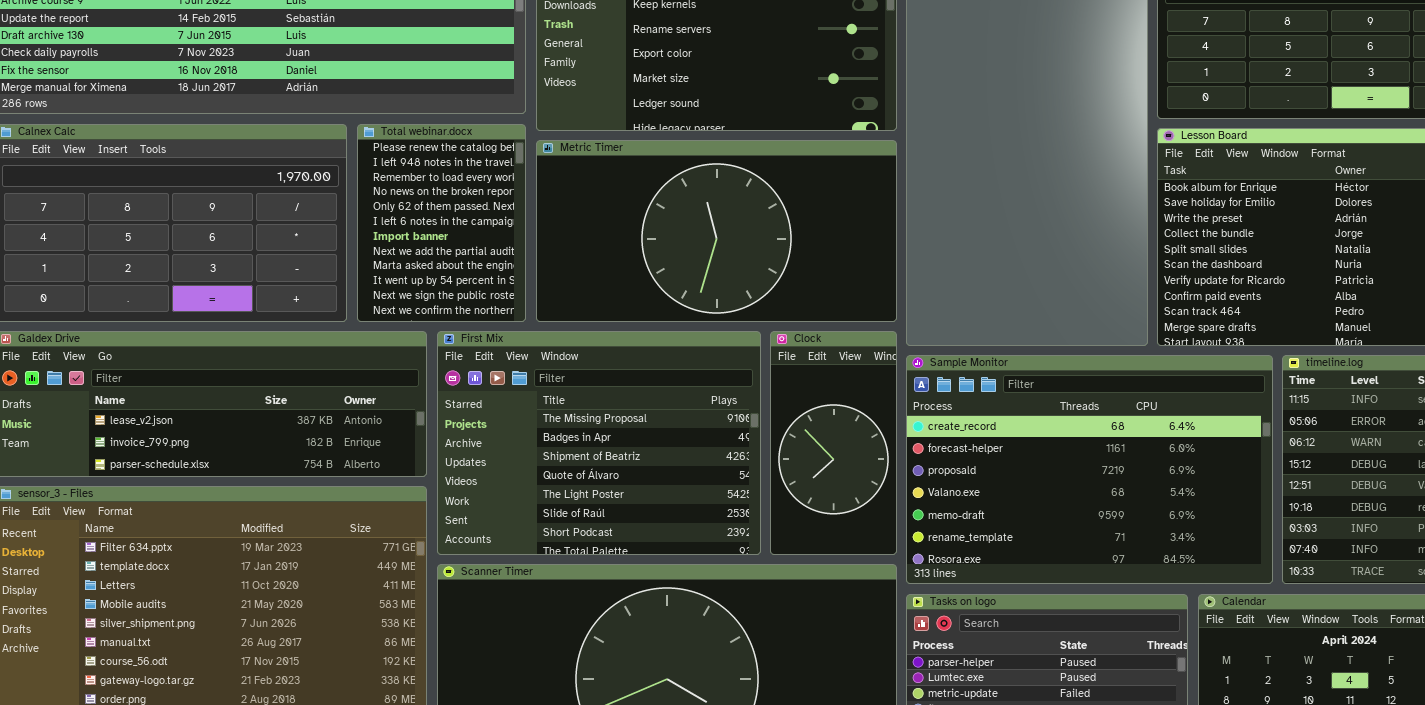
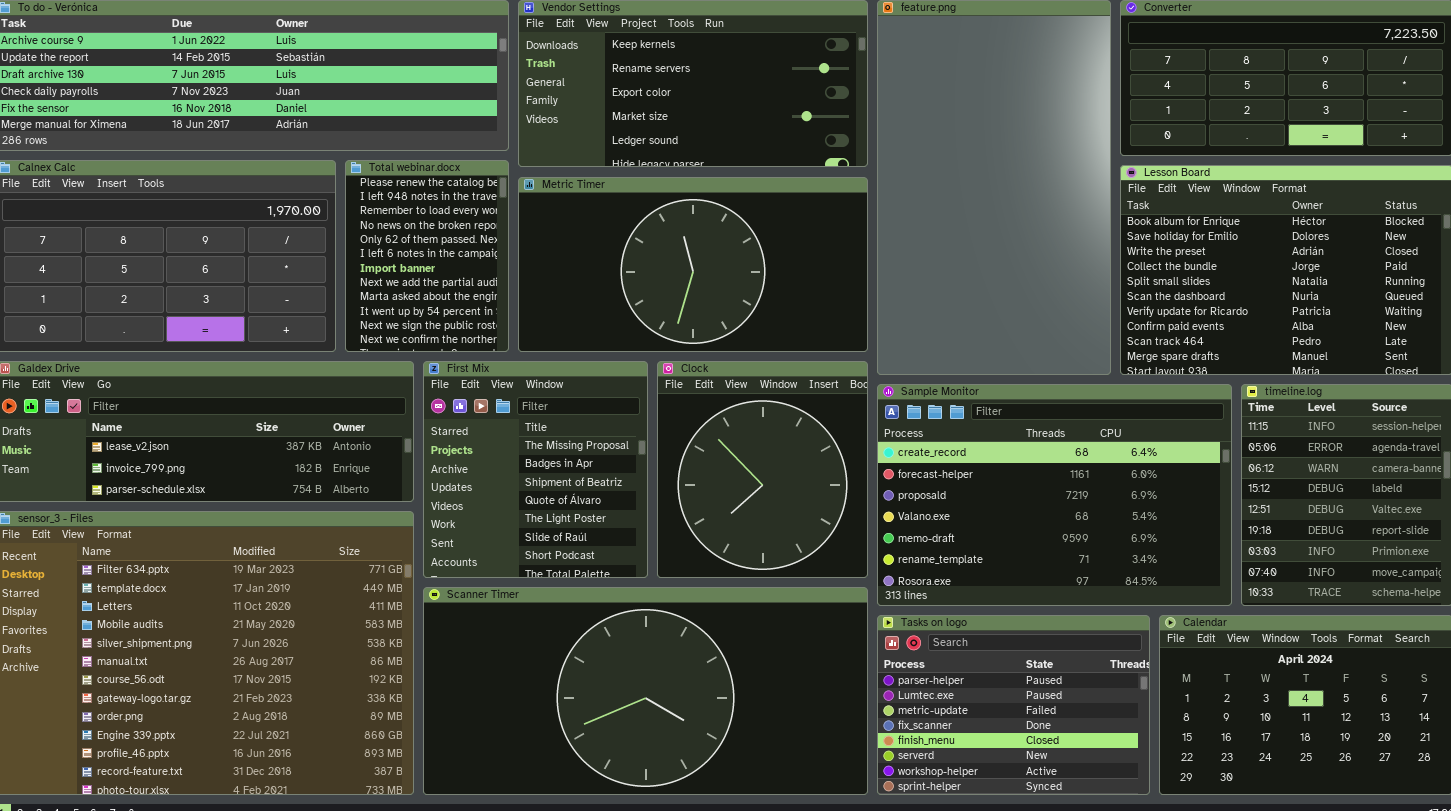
First Mix: [437,331,761,555] -> [423,361,648,578], resized
Clock: [770,331,897,555] -> [657,361,868,578], resized

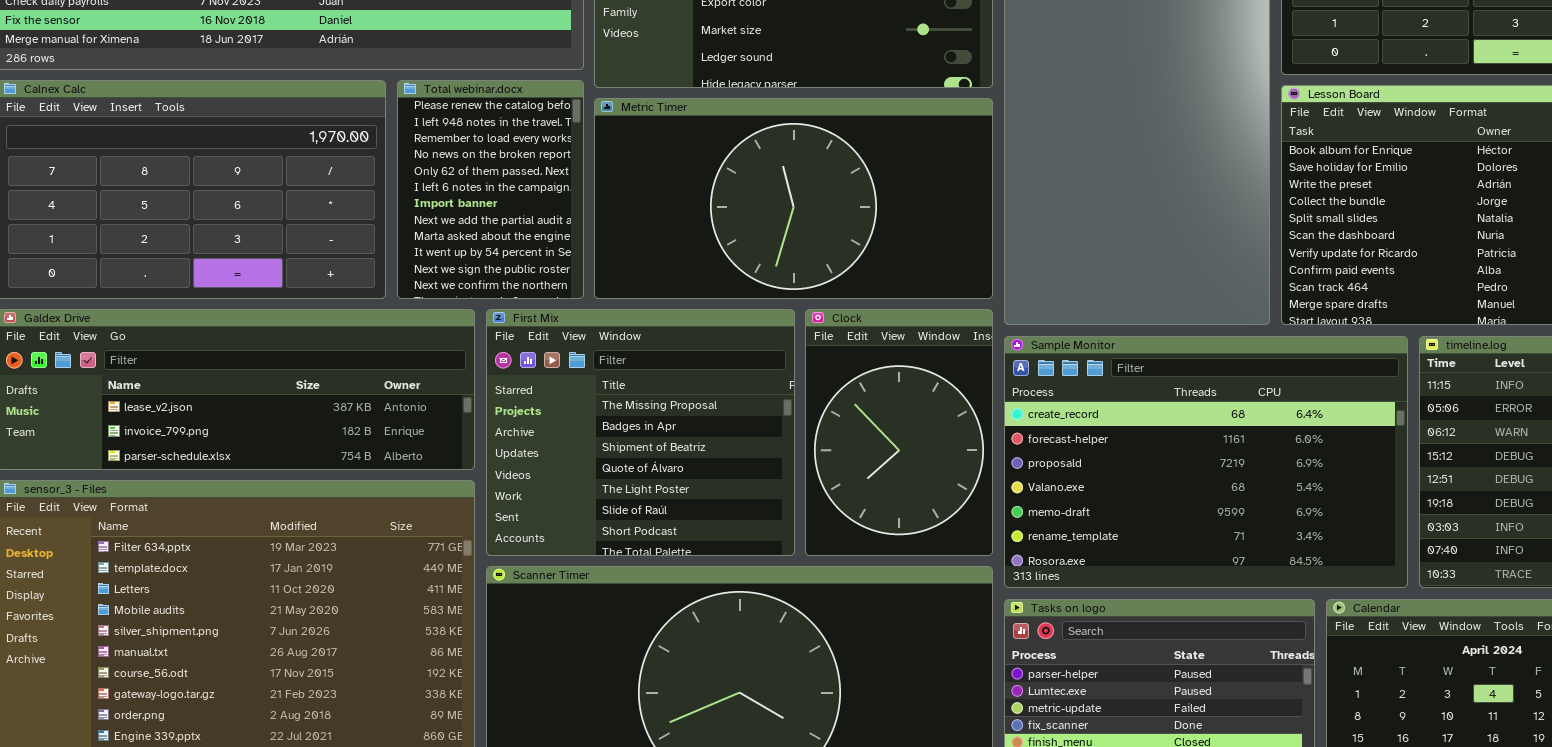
First Mix: [423,361,648,578] -> [486,309,795,556], resized
Clock: [657,361,868,578] -> [805,309,993,556], resized

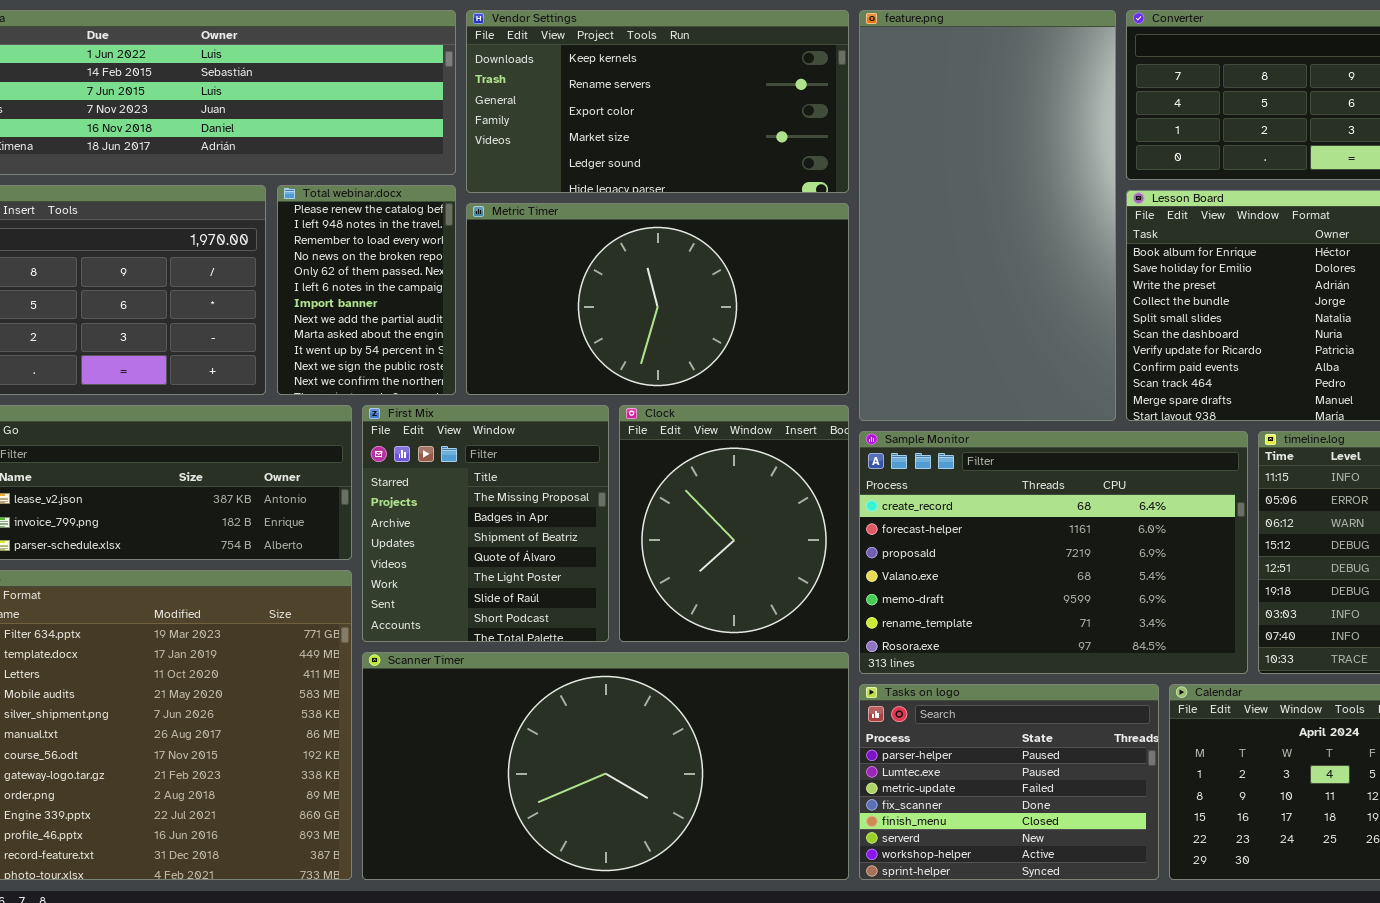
First Mix: [486,309,795,556] -> [362,405,609,642], resized
Clock: [805,309,993,556] -> [619,405,849,642], resized

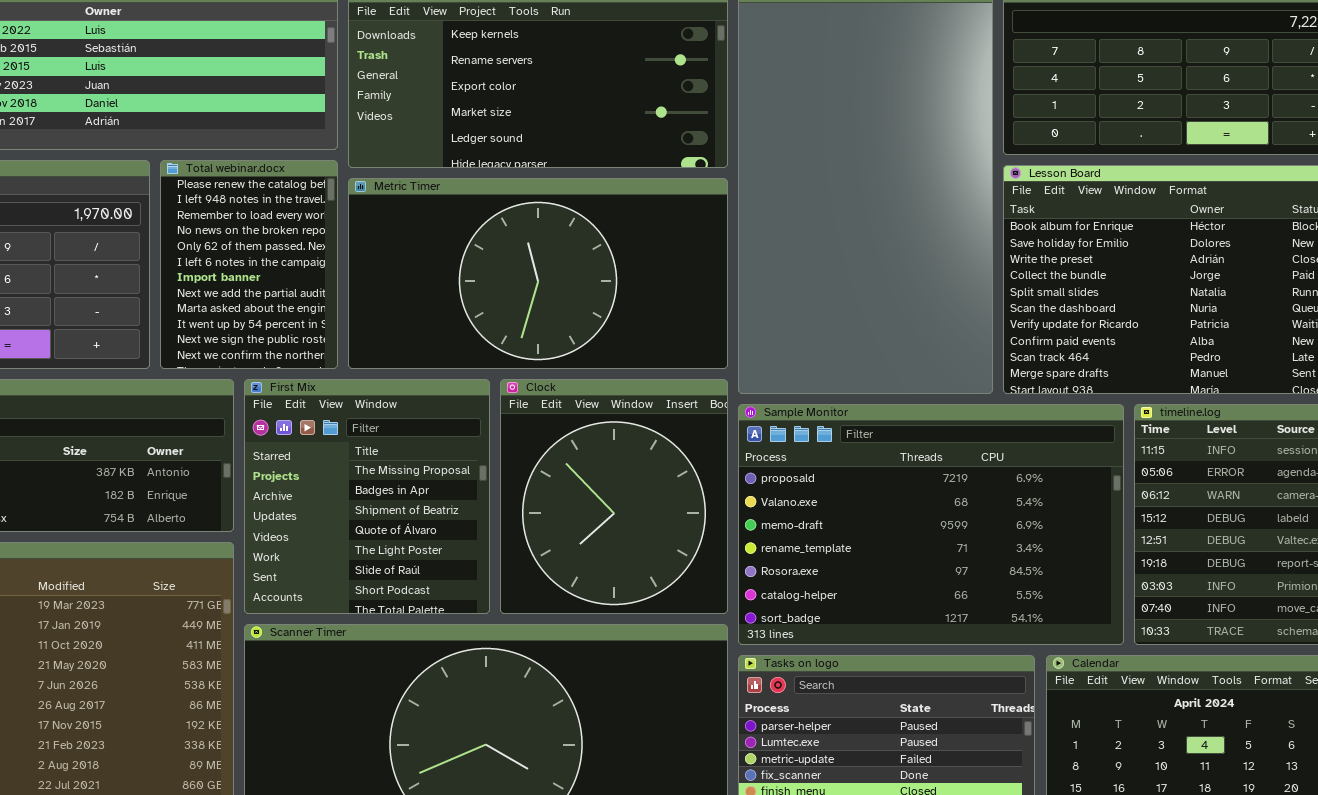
Sample Monitor: [859,431,1248,674] -> [738,404,1124,645], scrolled down 2 rows

